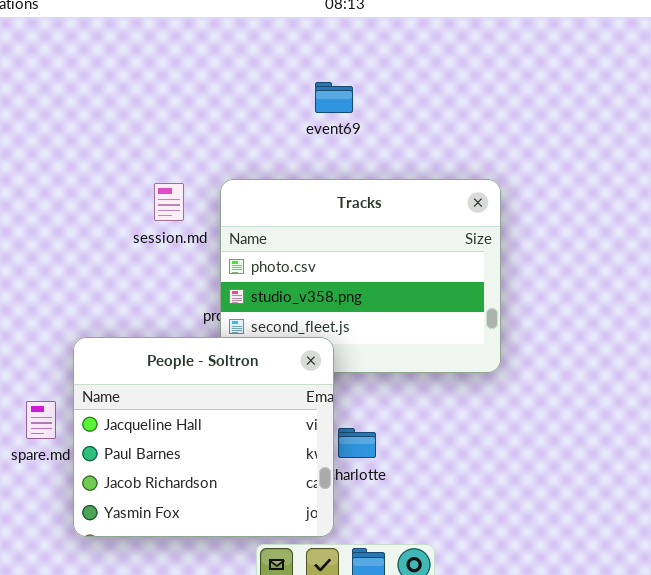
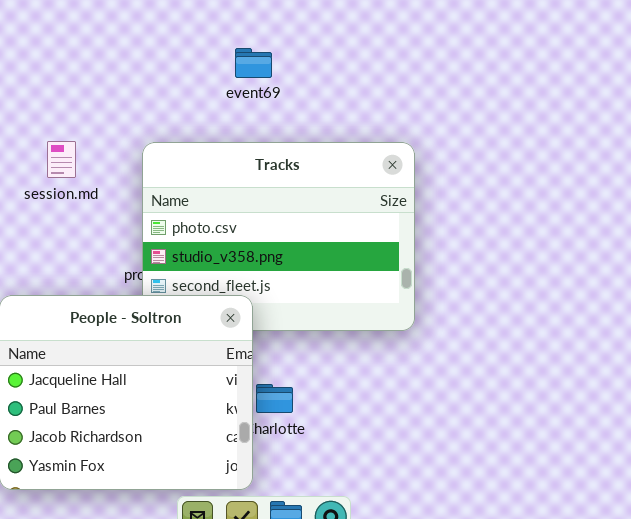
session.md: [154,183,184,221] -> [47,141,76,178], moved

